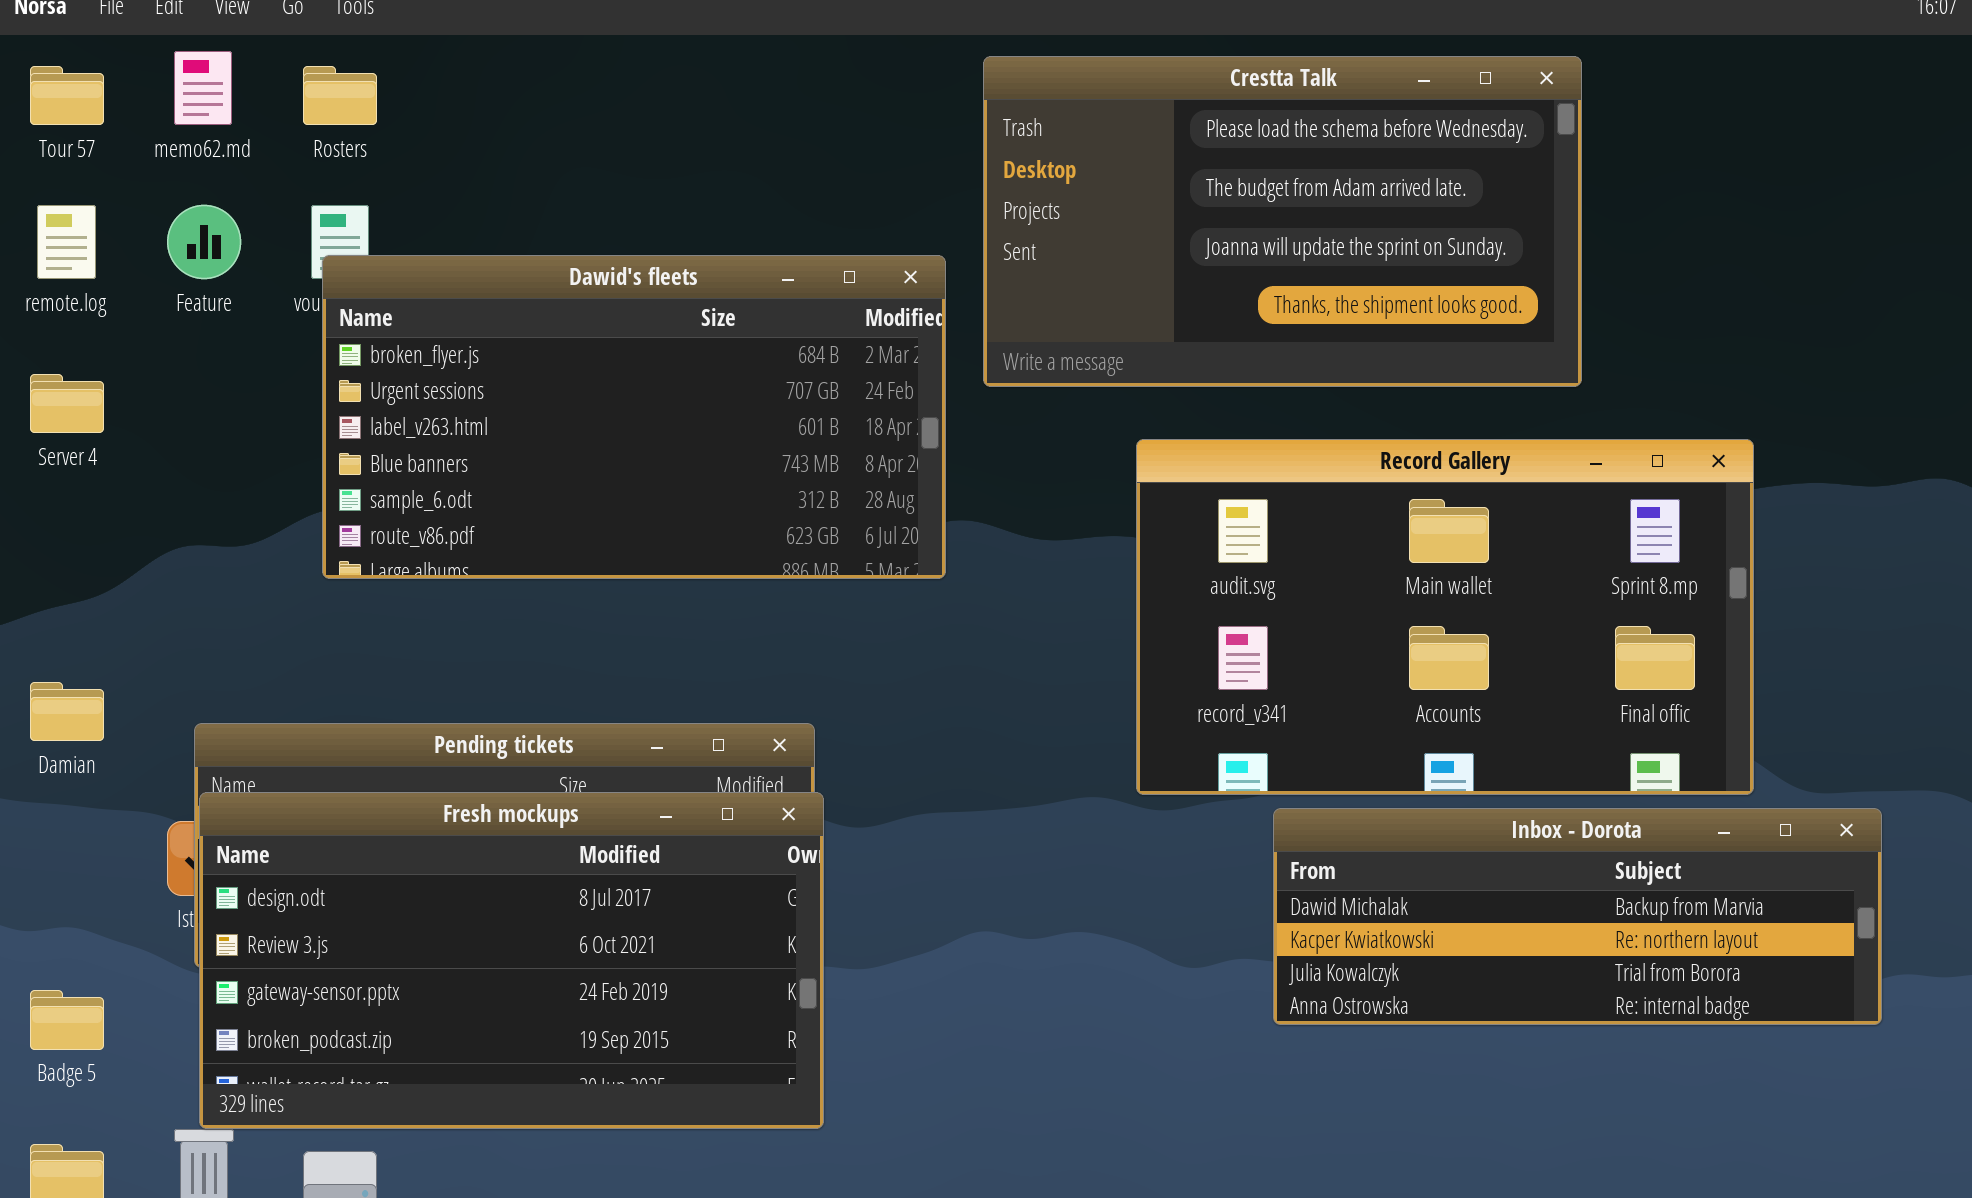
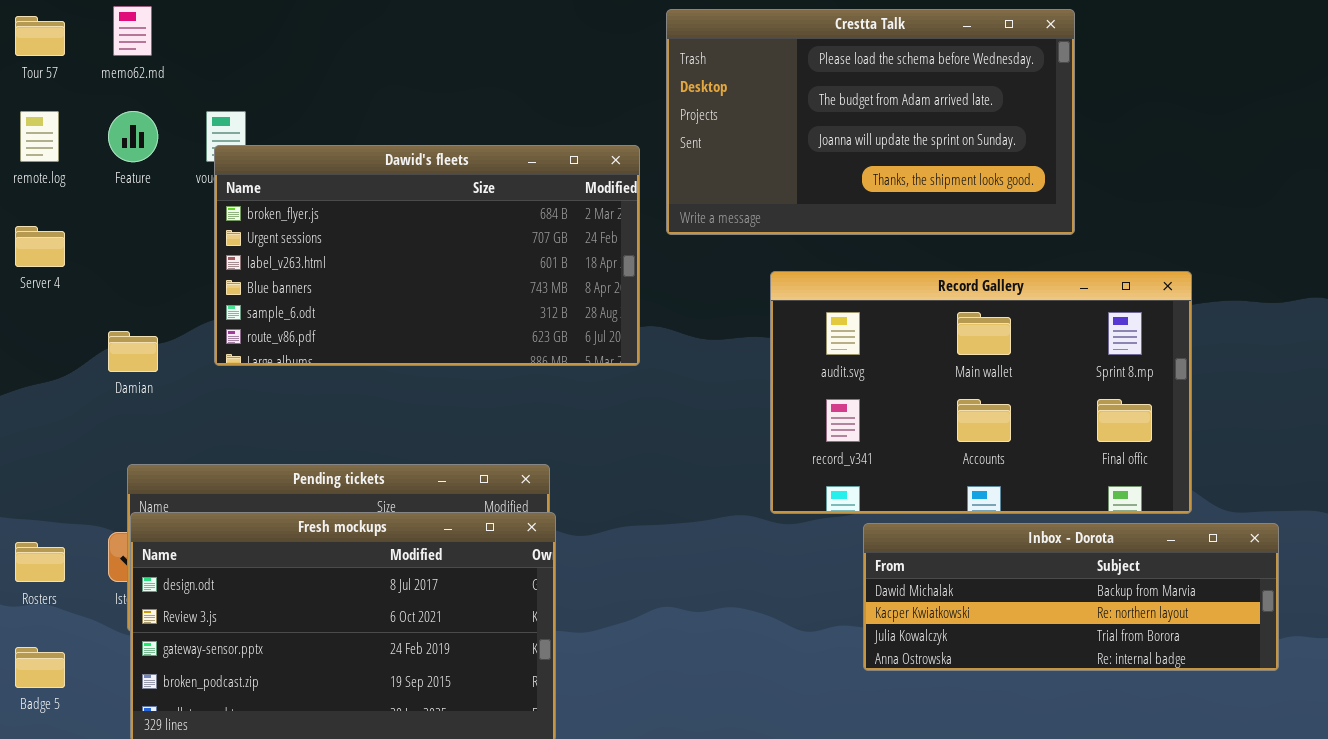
Rosters: [303,66,377,125] -> [15,542,65,582], moved
Damian: [30,682,104,741] -> [108,331,158,372], moved

